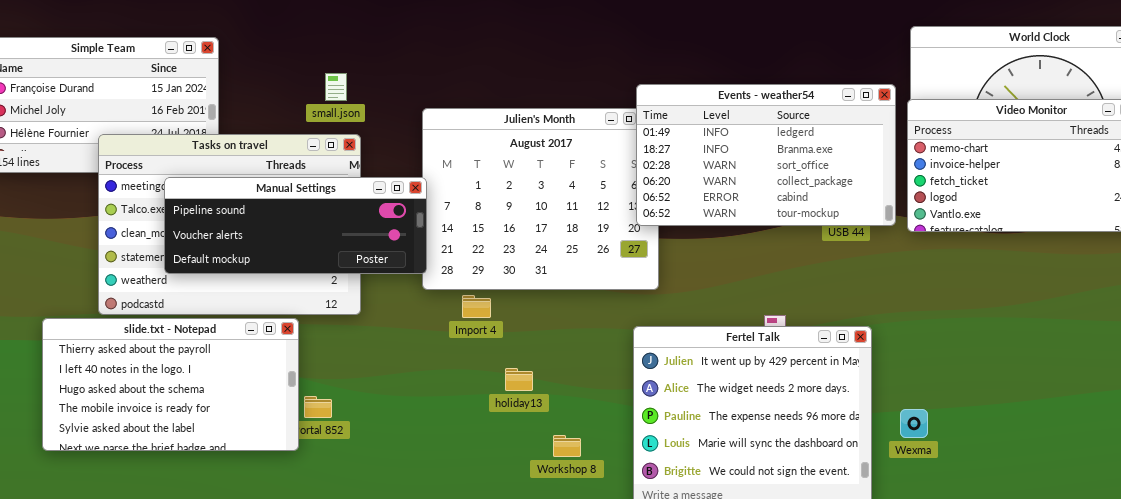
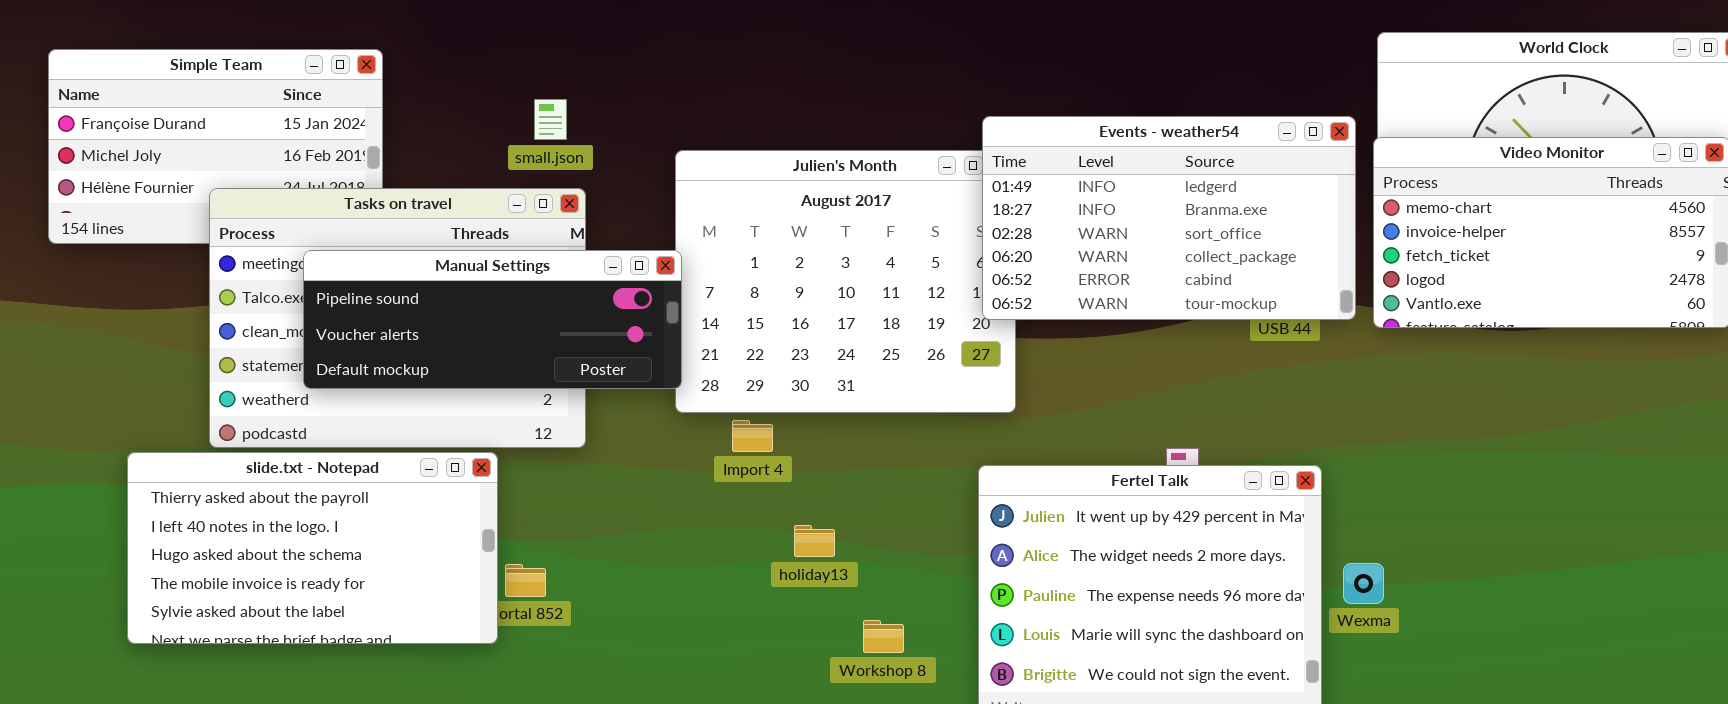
Wexma: [900,409,928,438] -> [1343,563,1384,604], moved

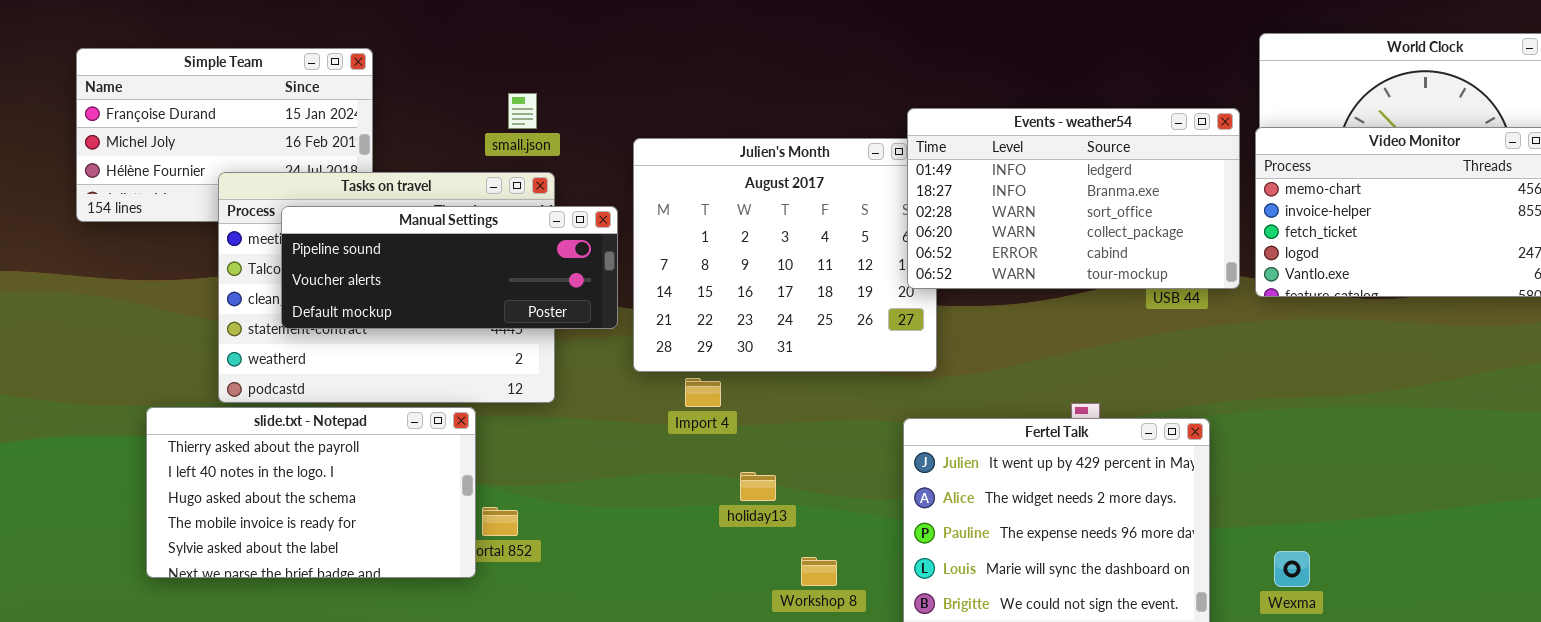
Manual Settings: [303,250,682,389] -> [281,206,618,329], moved
Wexma: [1343,563,1384,604] -> [1274,551,1310,587], moved

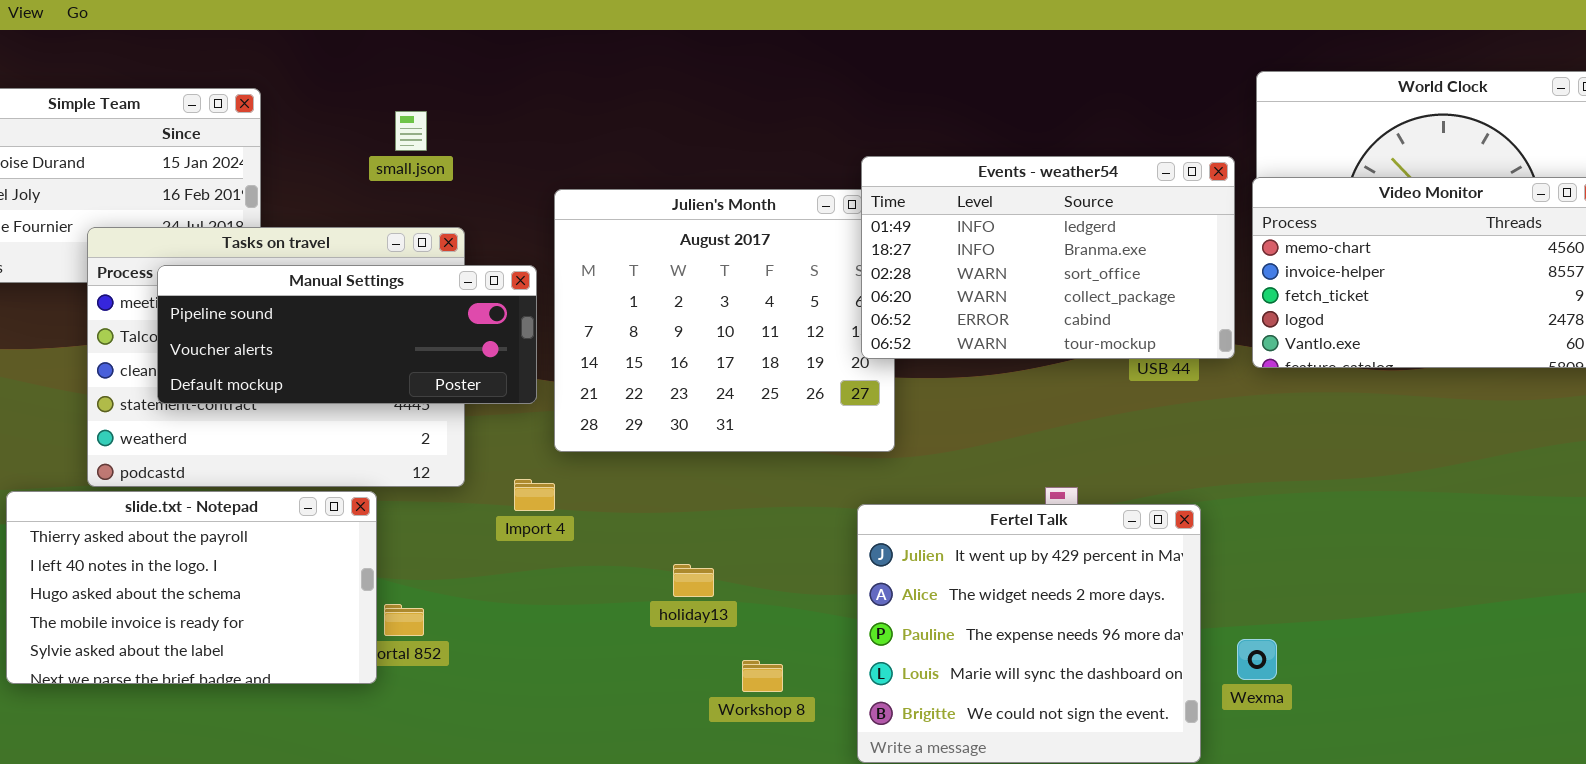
small.json: [508,93,537,129] -> [395,111,427,151], moved
Import 4: [685,378,721,407] -> [514,479,555,511], moved
Wexma: [1274,551,1310,587] -> [1237,639,1277,680], moved

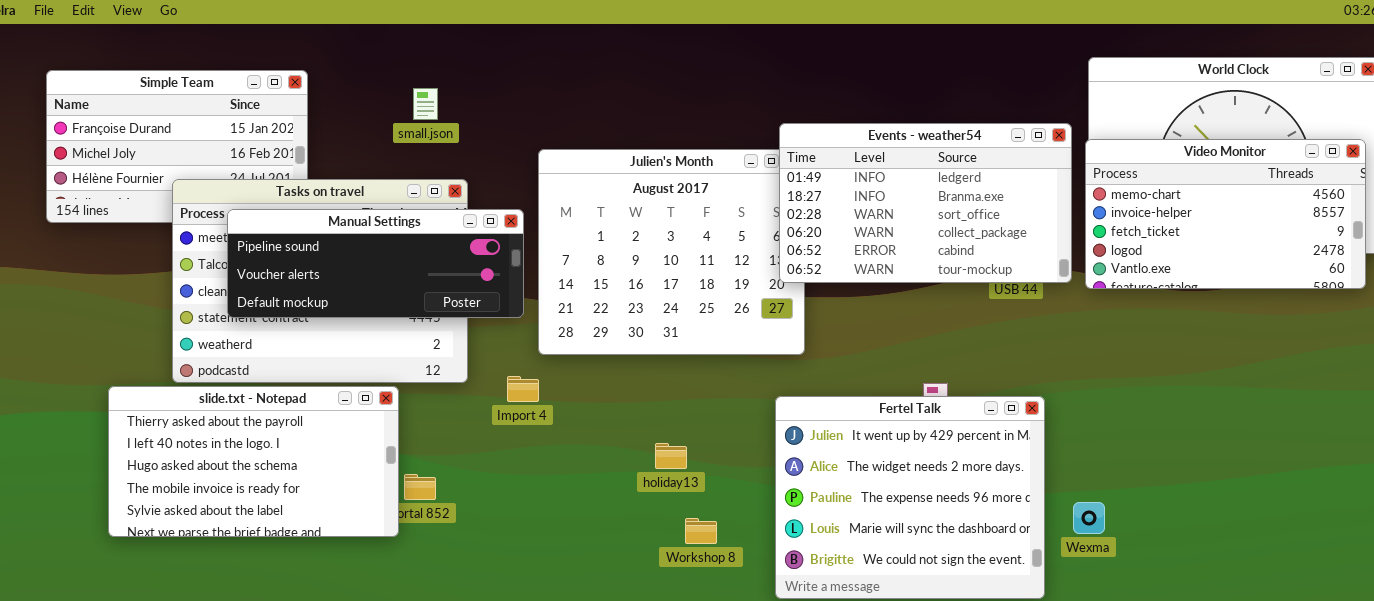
holiday13: [673,564,714,597] -> [655,443,687,469], moved

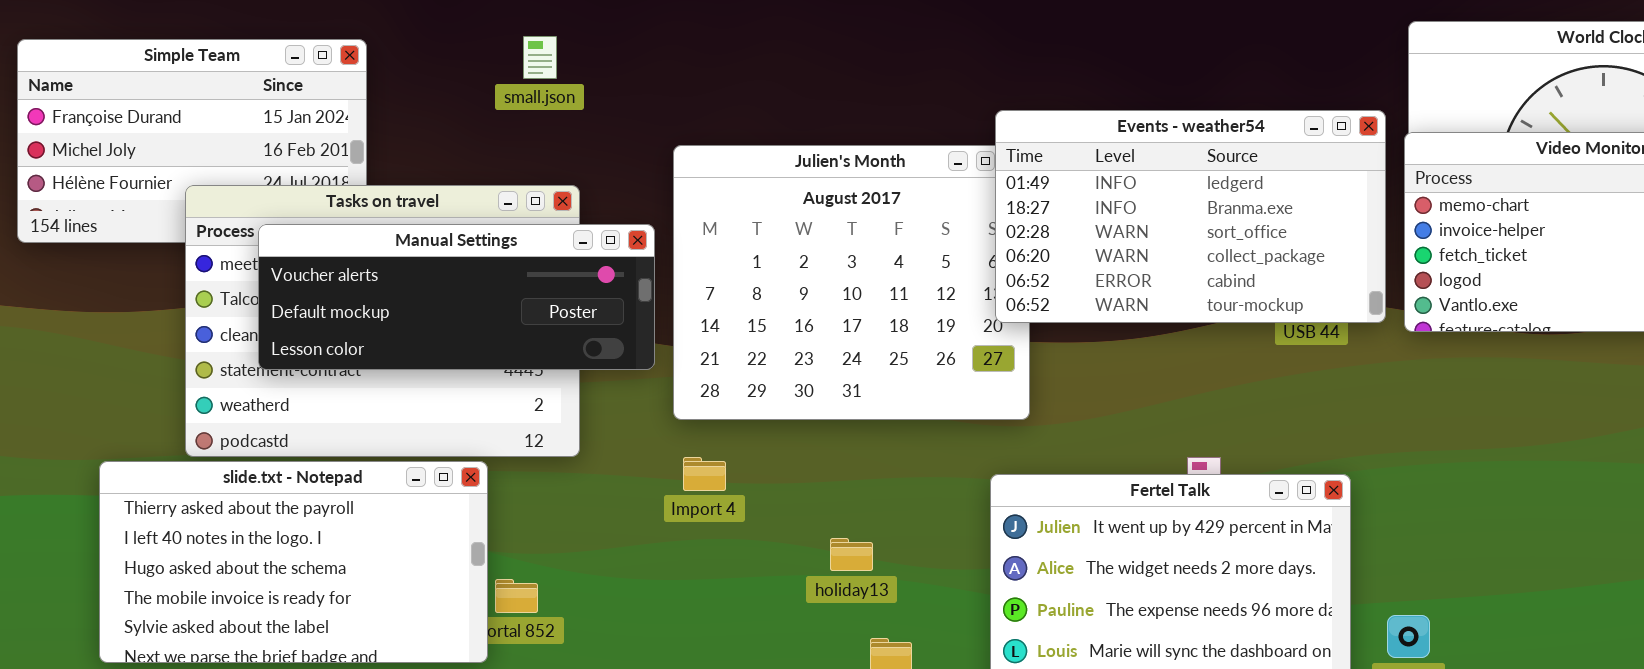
small.json: [413,88,438,120] -> [523,36,557,79], moved
Manual Settings: [227,209,524,318] -> [258,224,655,370], scrolled down 1 row
Import 4: [507,376,539,402] -> [683,457,726,491], moved

